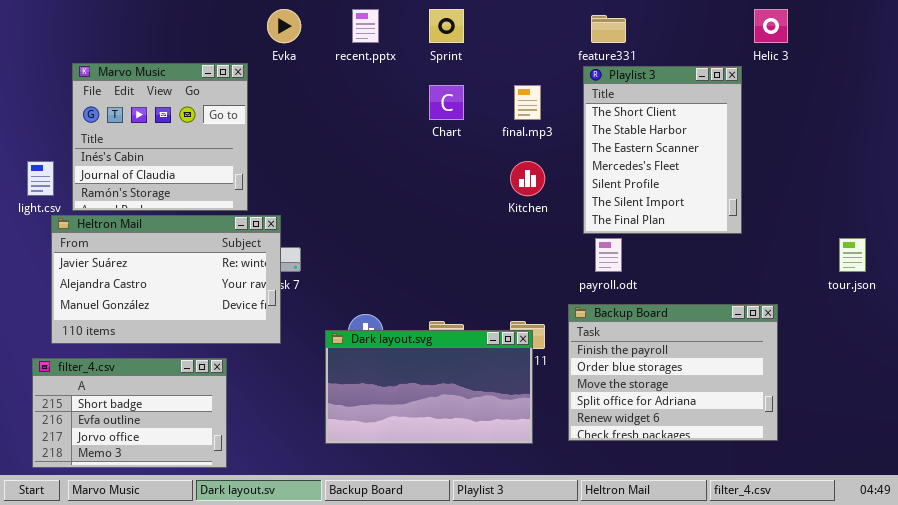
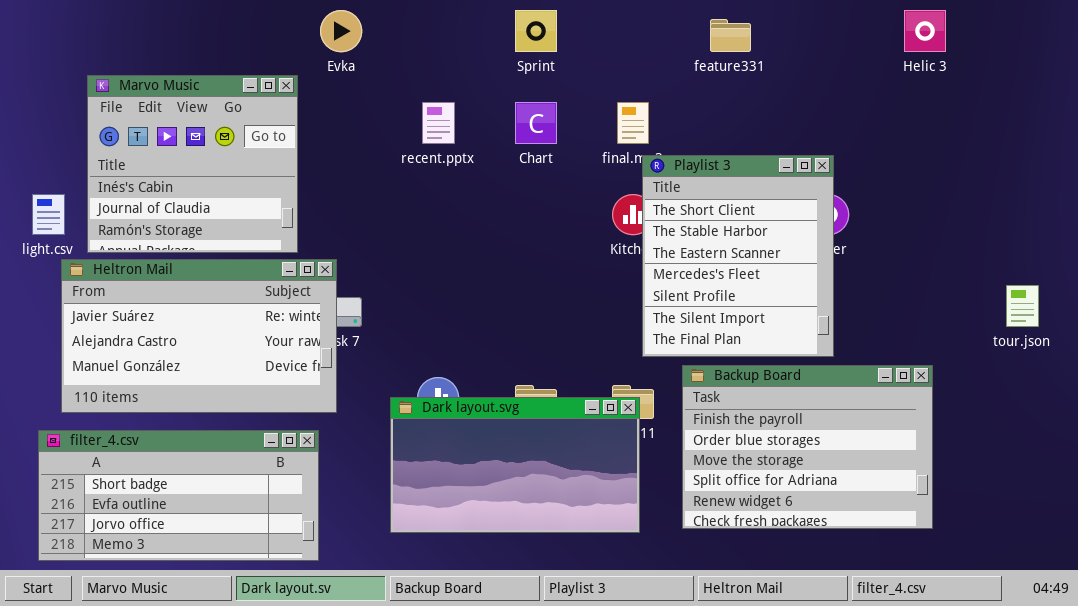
recent.pptx: [352,9,379,43] -> [422,102,455,144], moved
Playlist 3: [583,66,742,234] -> [642,155,834,357], moved
filter_4.csv: [32,358,227,468] -> [38,430,319,561], resized

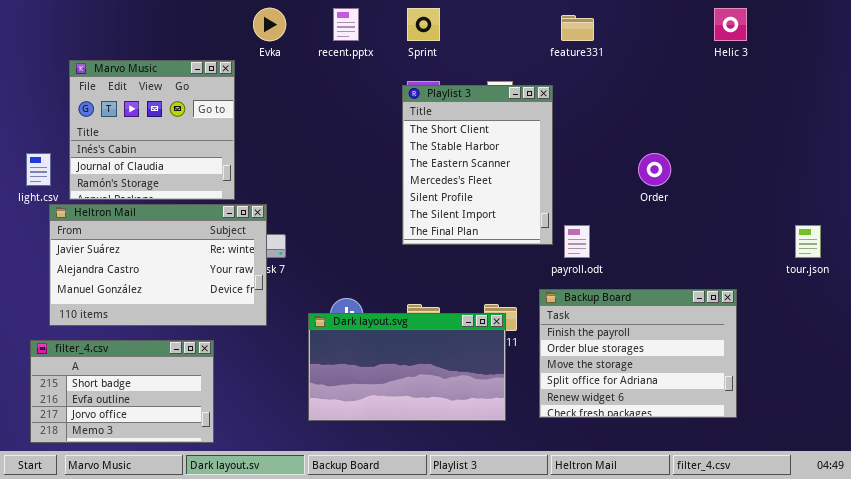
recent.pptx: [422,102,455,144] -> [333,8,359,41], moved
Playlist 3: [642,155,834,357] -> [402,85,553,245], moved
filter_4.csv: [38,430,319,561] -> [30,340,214,443], resized

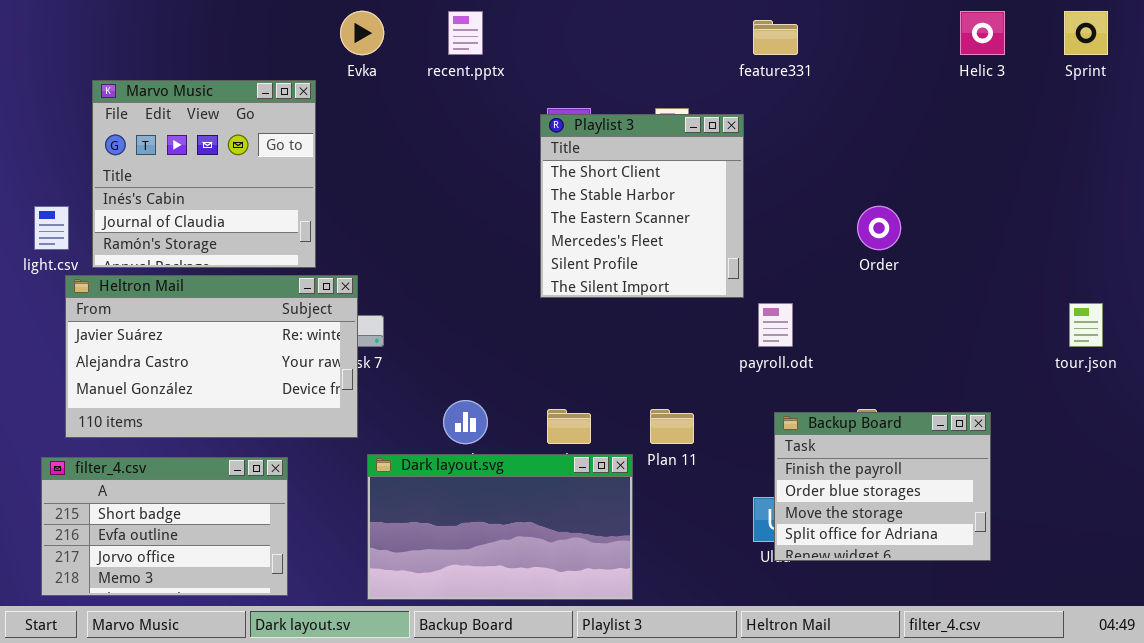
Sprint: [407,8,440,41] -> [1064,11,1108,55], moved
Playlist 3: [402,85,553,245] -> [540,114,744,298], resized
Backup Board: [539,289,737,418] -> [774,412,991,561], resized
Dark layout.svg: [308,313,506,421] -> [367,454,633,600], moved

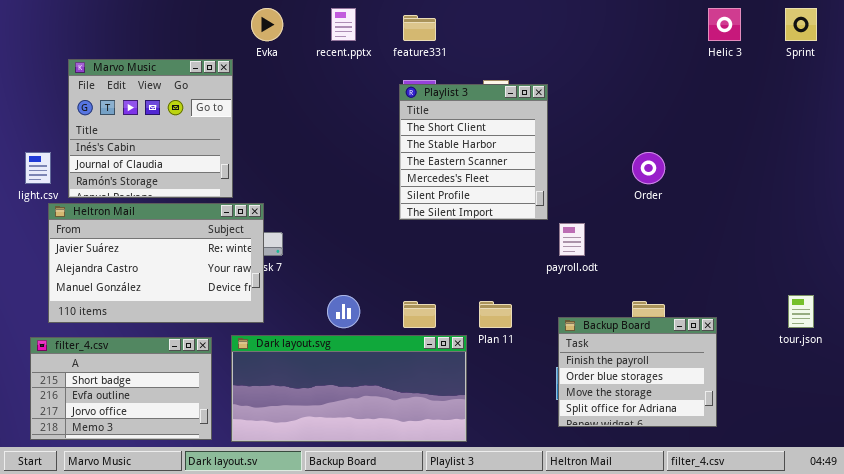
feature331: [753,20,798,55] -> [403,15,436,41], moved
tour.json: [1069,303,1103,347] -> [788,295,814,328], moved
Backup Board: [774,412,991,561] -> [558,317,717,427], moved
Dark layout.svg: [367,454,633,600] -> [231,335,467,442], resized

